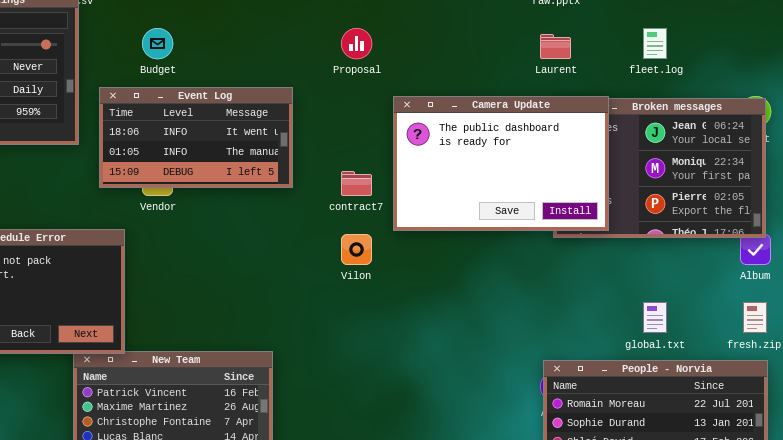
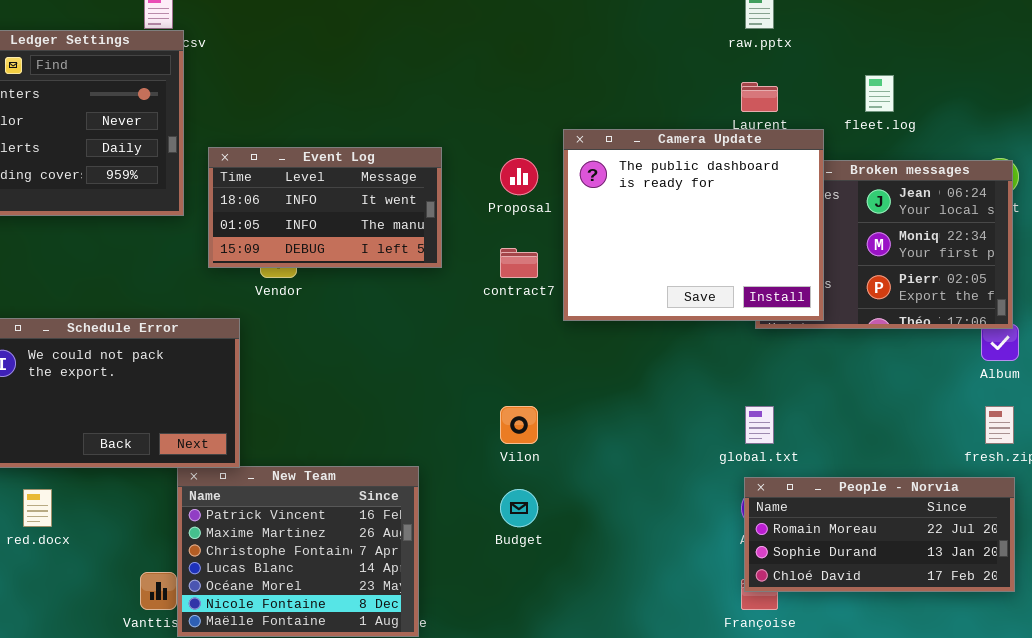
Budget: [142,28,173,59] -> [500,489,538,527], moved
Proposal: [341,28,372,59] -> [500,158,538,195], moved
Camera Update: [393,96,609,231] -> [563,129,824,321], resized
Vilon: [341,234,372,265] -> [500,406,538,444], moved
global.txt: [643,302,667,333] -> [745,406,774,444], moved

